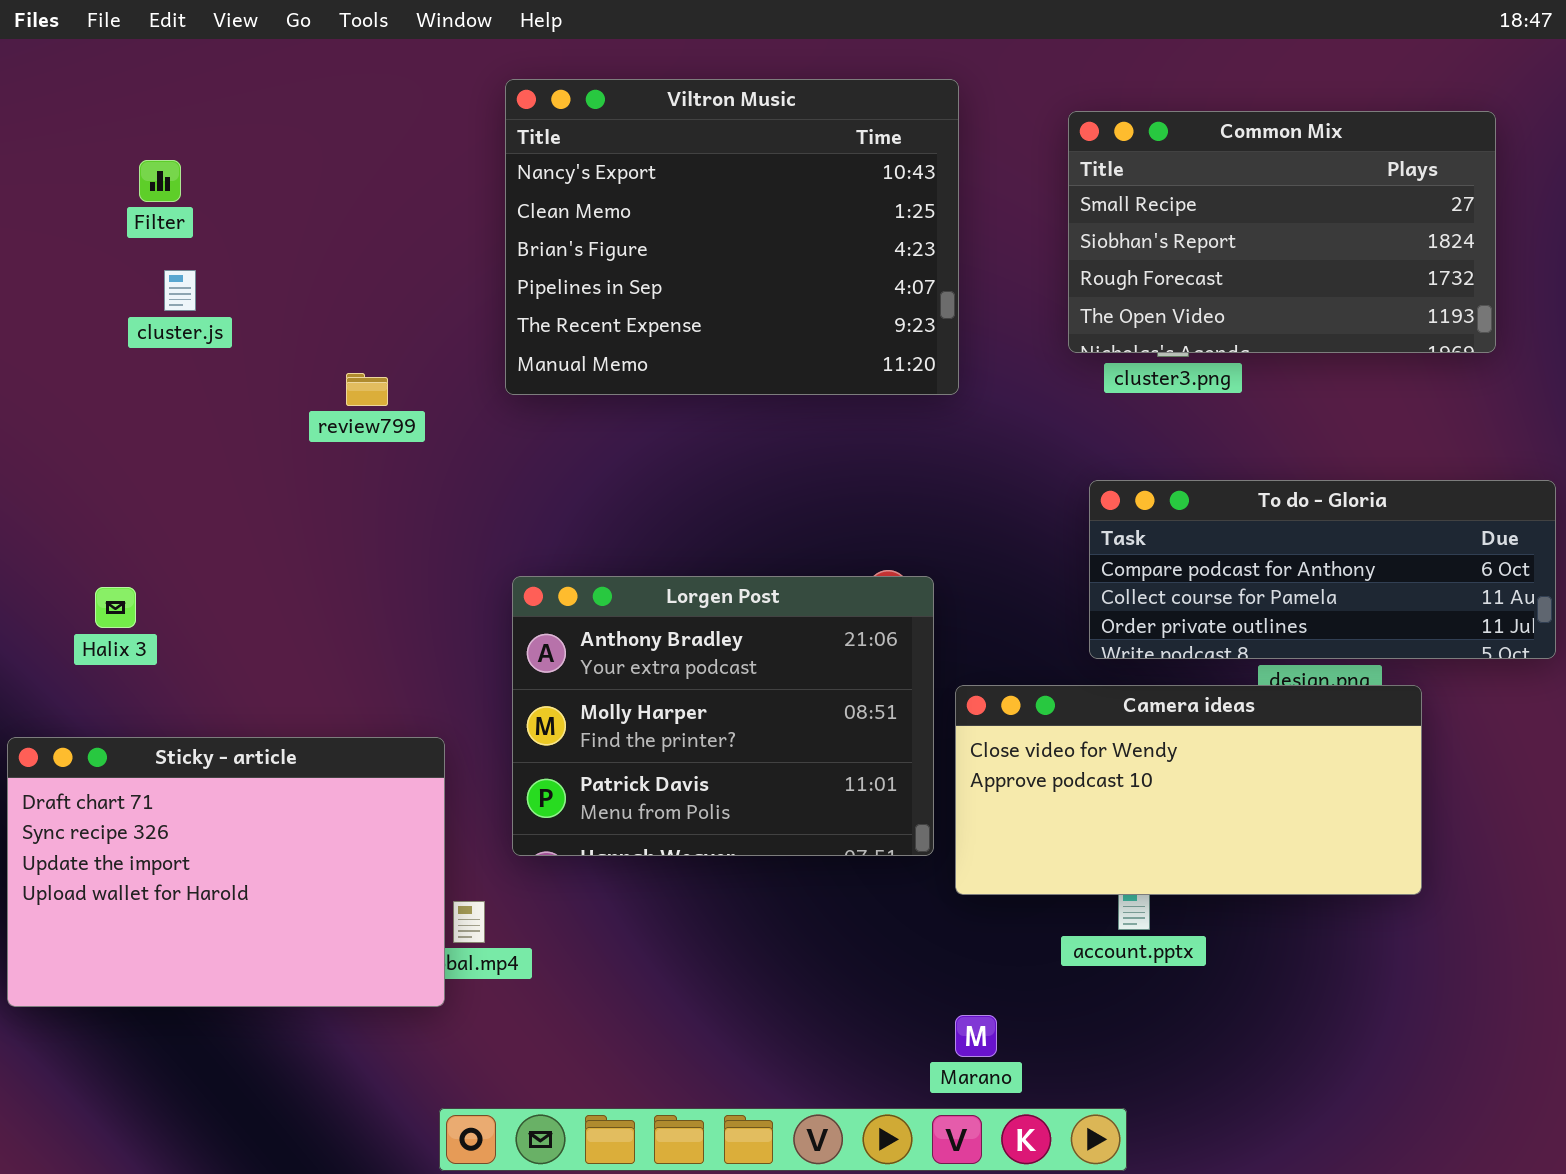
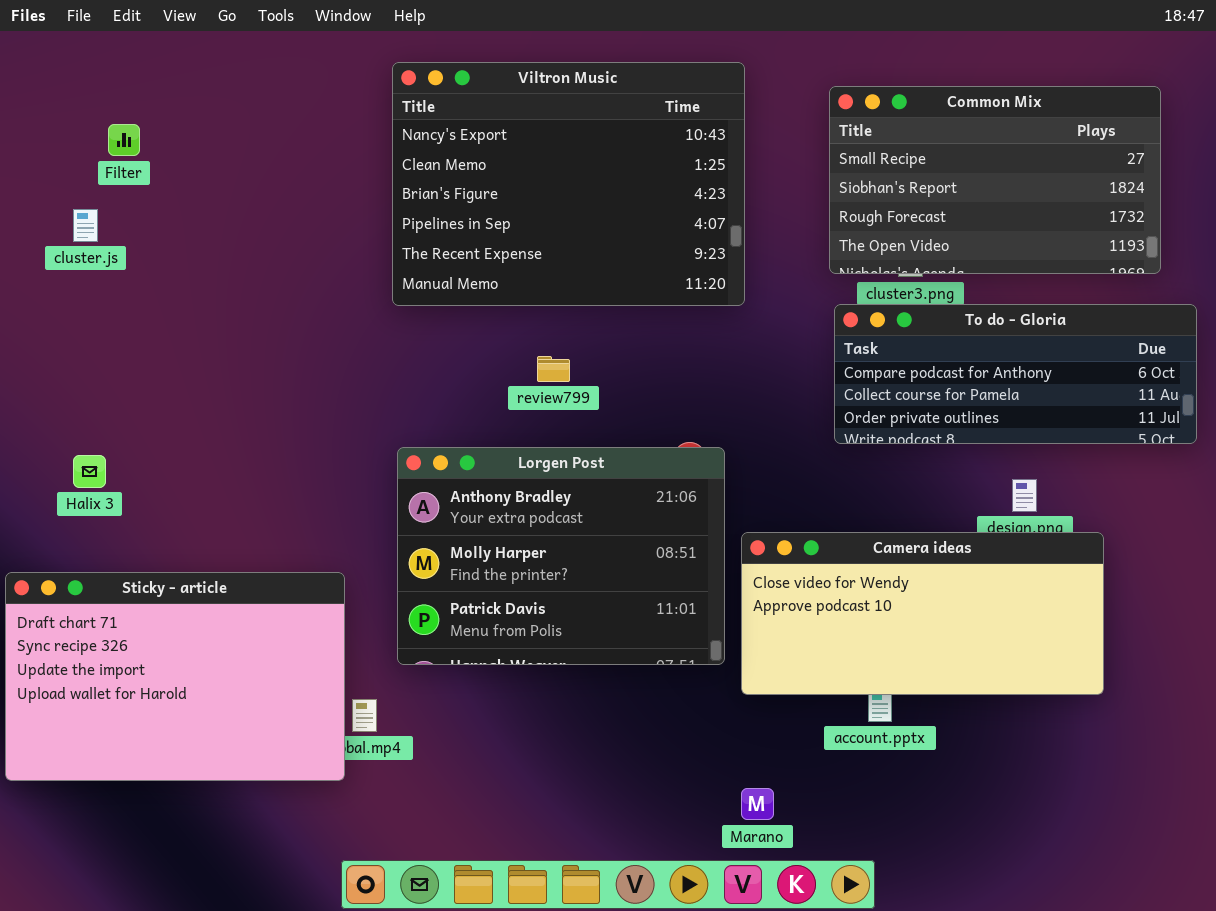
cluster.js: [164,270,196,311] -> [73,209,98,242], moved
review799: [346,373,388,406] -> [537,356,570,382], moved
To do - Gloria: [1089,480,1556,659] -> [834,304,1197,444], moved

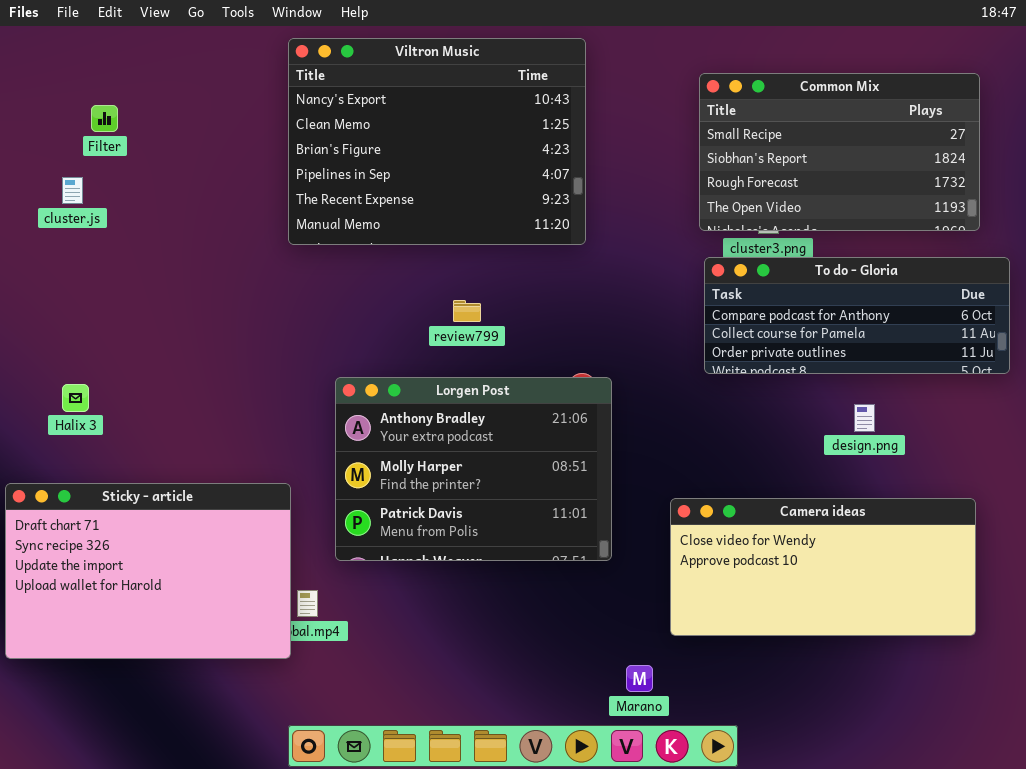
Viltron Music: [392,62,745,306] -> [288,38,586,245], moved
Camera ideas: [741,532,1104,695] -> [670,498,976,636], moved

